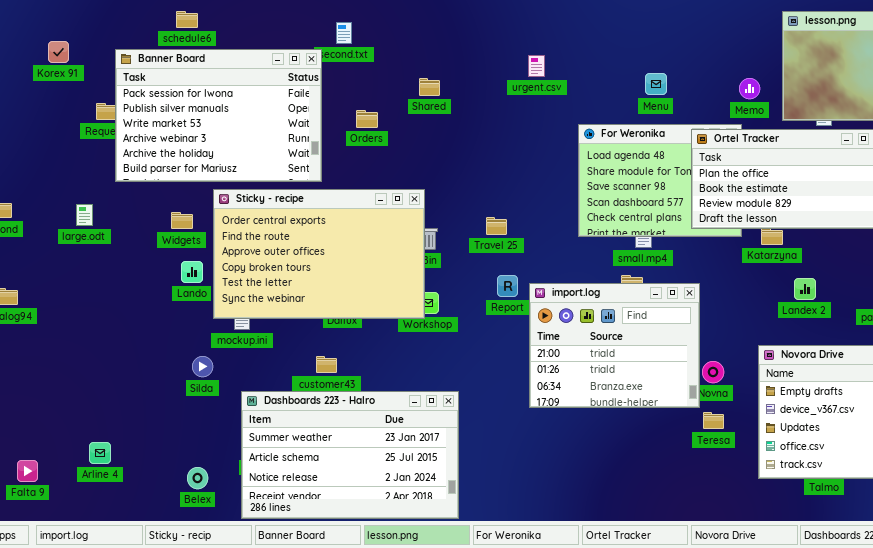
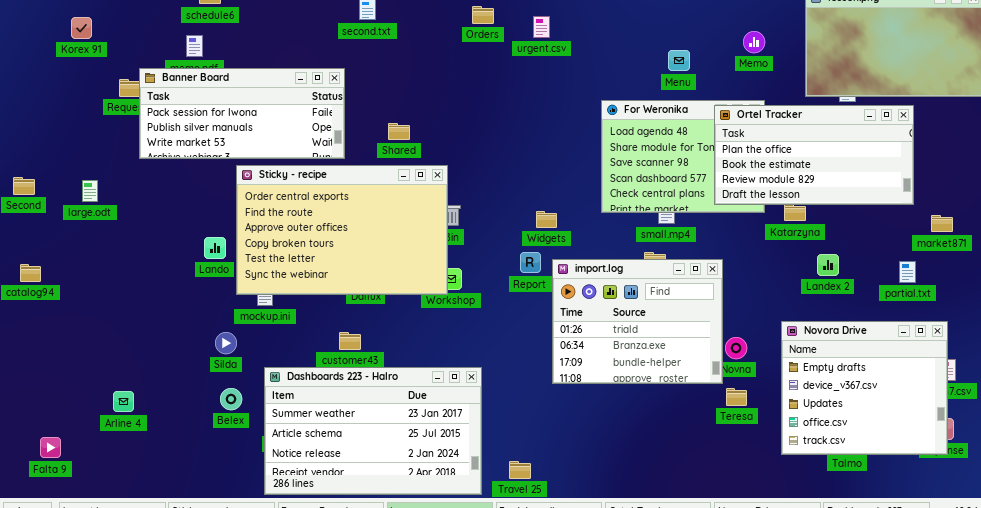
Banner Board: [115,49,322,182] -> [139,68,345,159], resized
urgent.csv: [528,55,545,77] -> [533,16,550,38], moved
Memo: [739,78,760,99] -> [743,31,765,53], moved
Shared: [419,78,440,96] -> [388,123,410,140], moved
Orders: [356,110,378,128] -> [472,6,494,24], moved
large.odt: [76,204,93,226] -> [82,180,98,202], moved
Widgets: [171,212,193,229] -> [536,211,557,228], moved
Travel 25: [486,217,507,235] -> [509,461,531,479], moved
import.log: [529,283,700,408] -> [552,259,723,384], scrolled down 1 row
Arline 4: [89,442,111,464] -> [113,391,134,412], moved
Belex: [187,467,208,489] -> [220,388,242,410], moved

